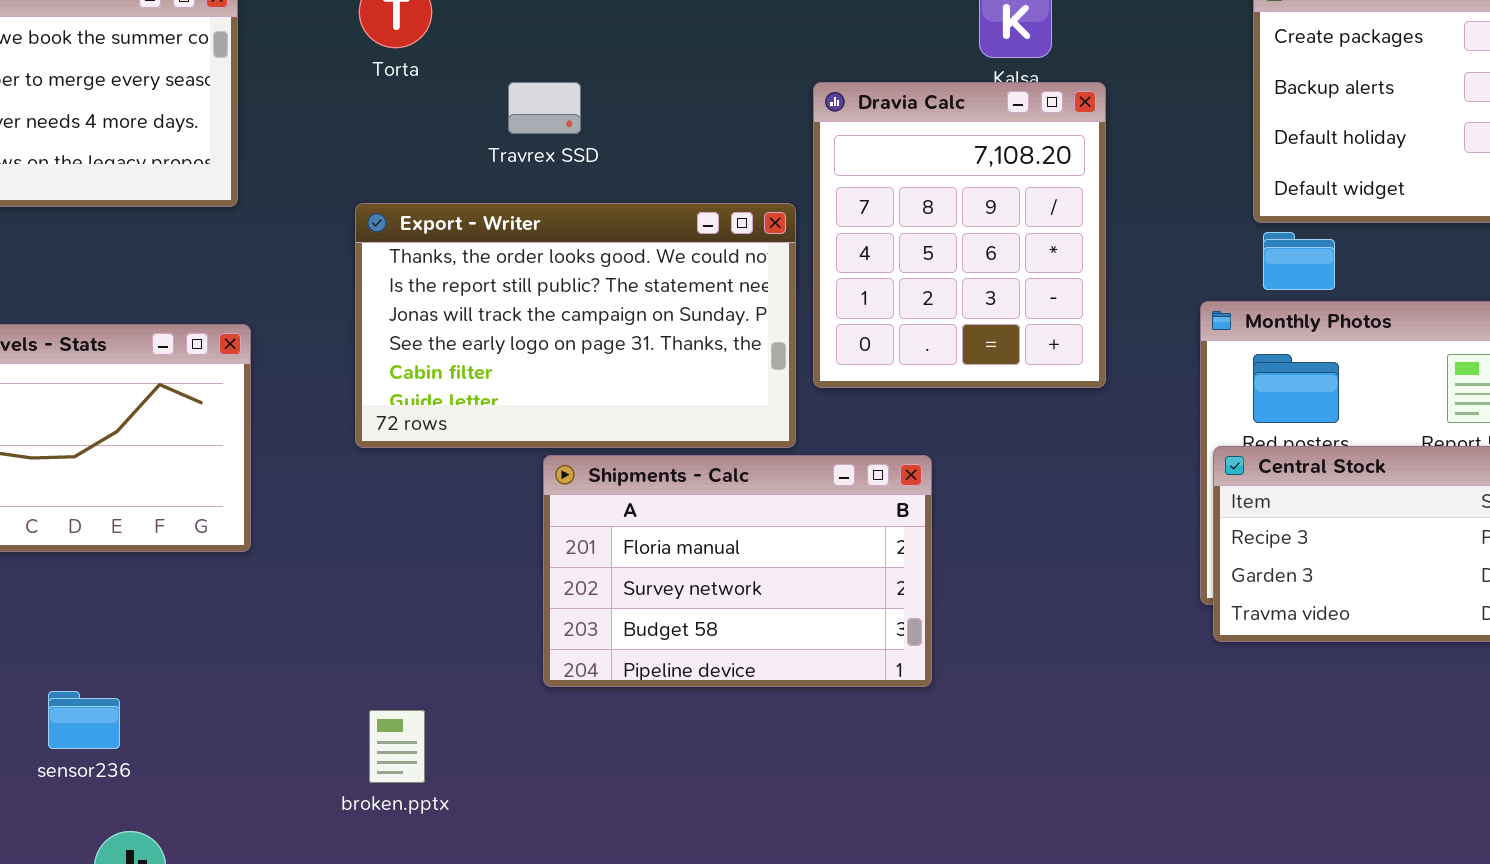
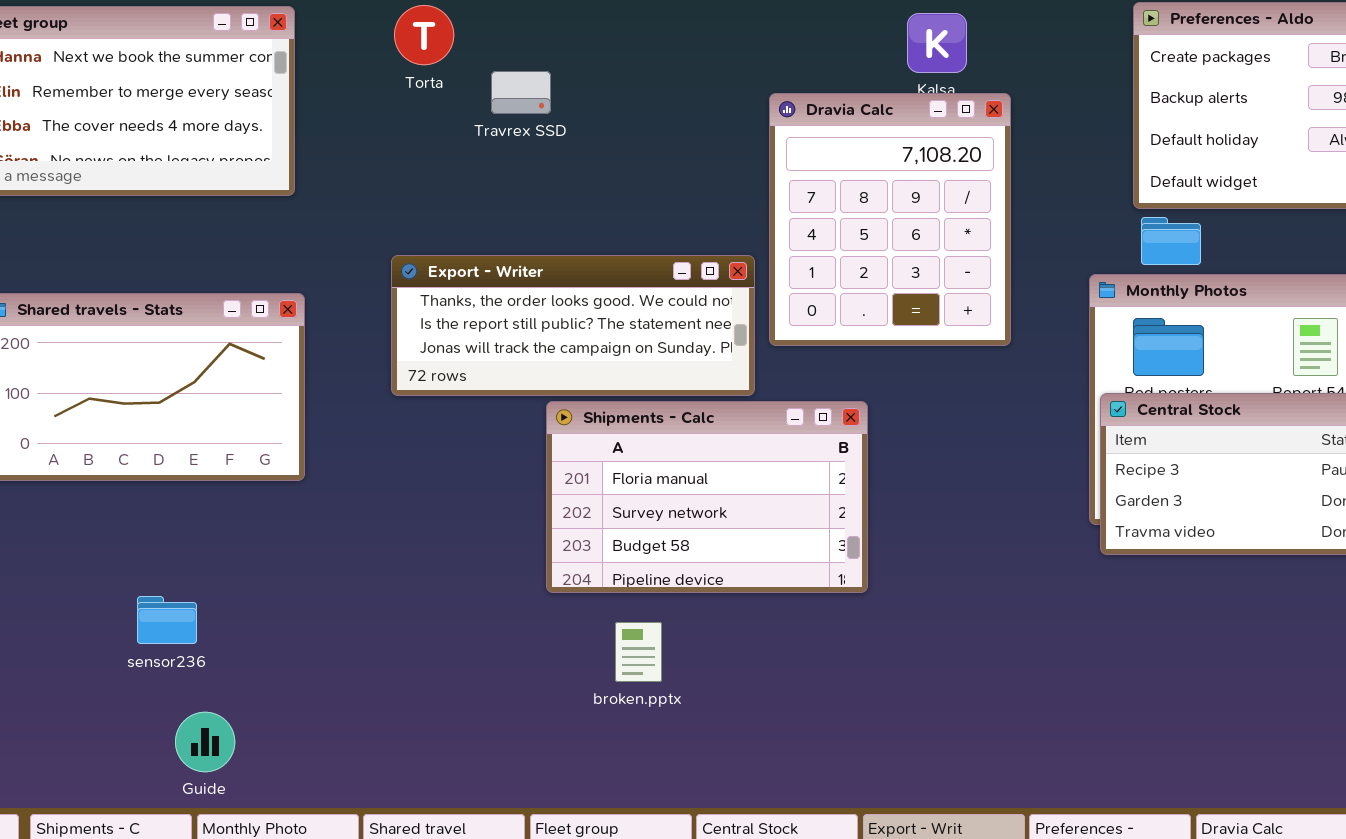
Travrex SSD: [508,82,581,134] -> [491,71,551,114], moved
Export - Writer: [355,203,796,448] -> [391,255,755,396], resized
broken.pptx: [369,710,425,783] -> [615,622,662,682], moved

